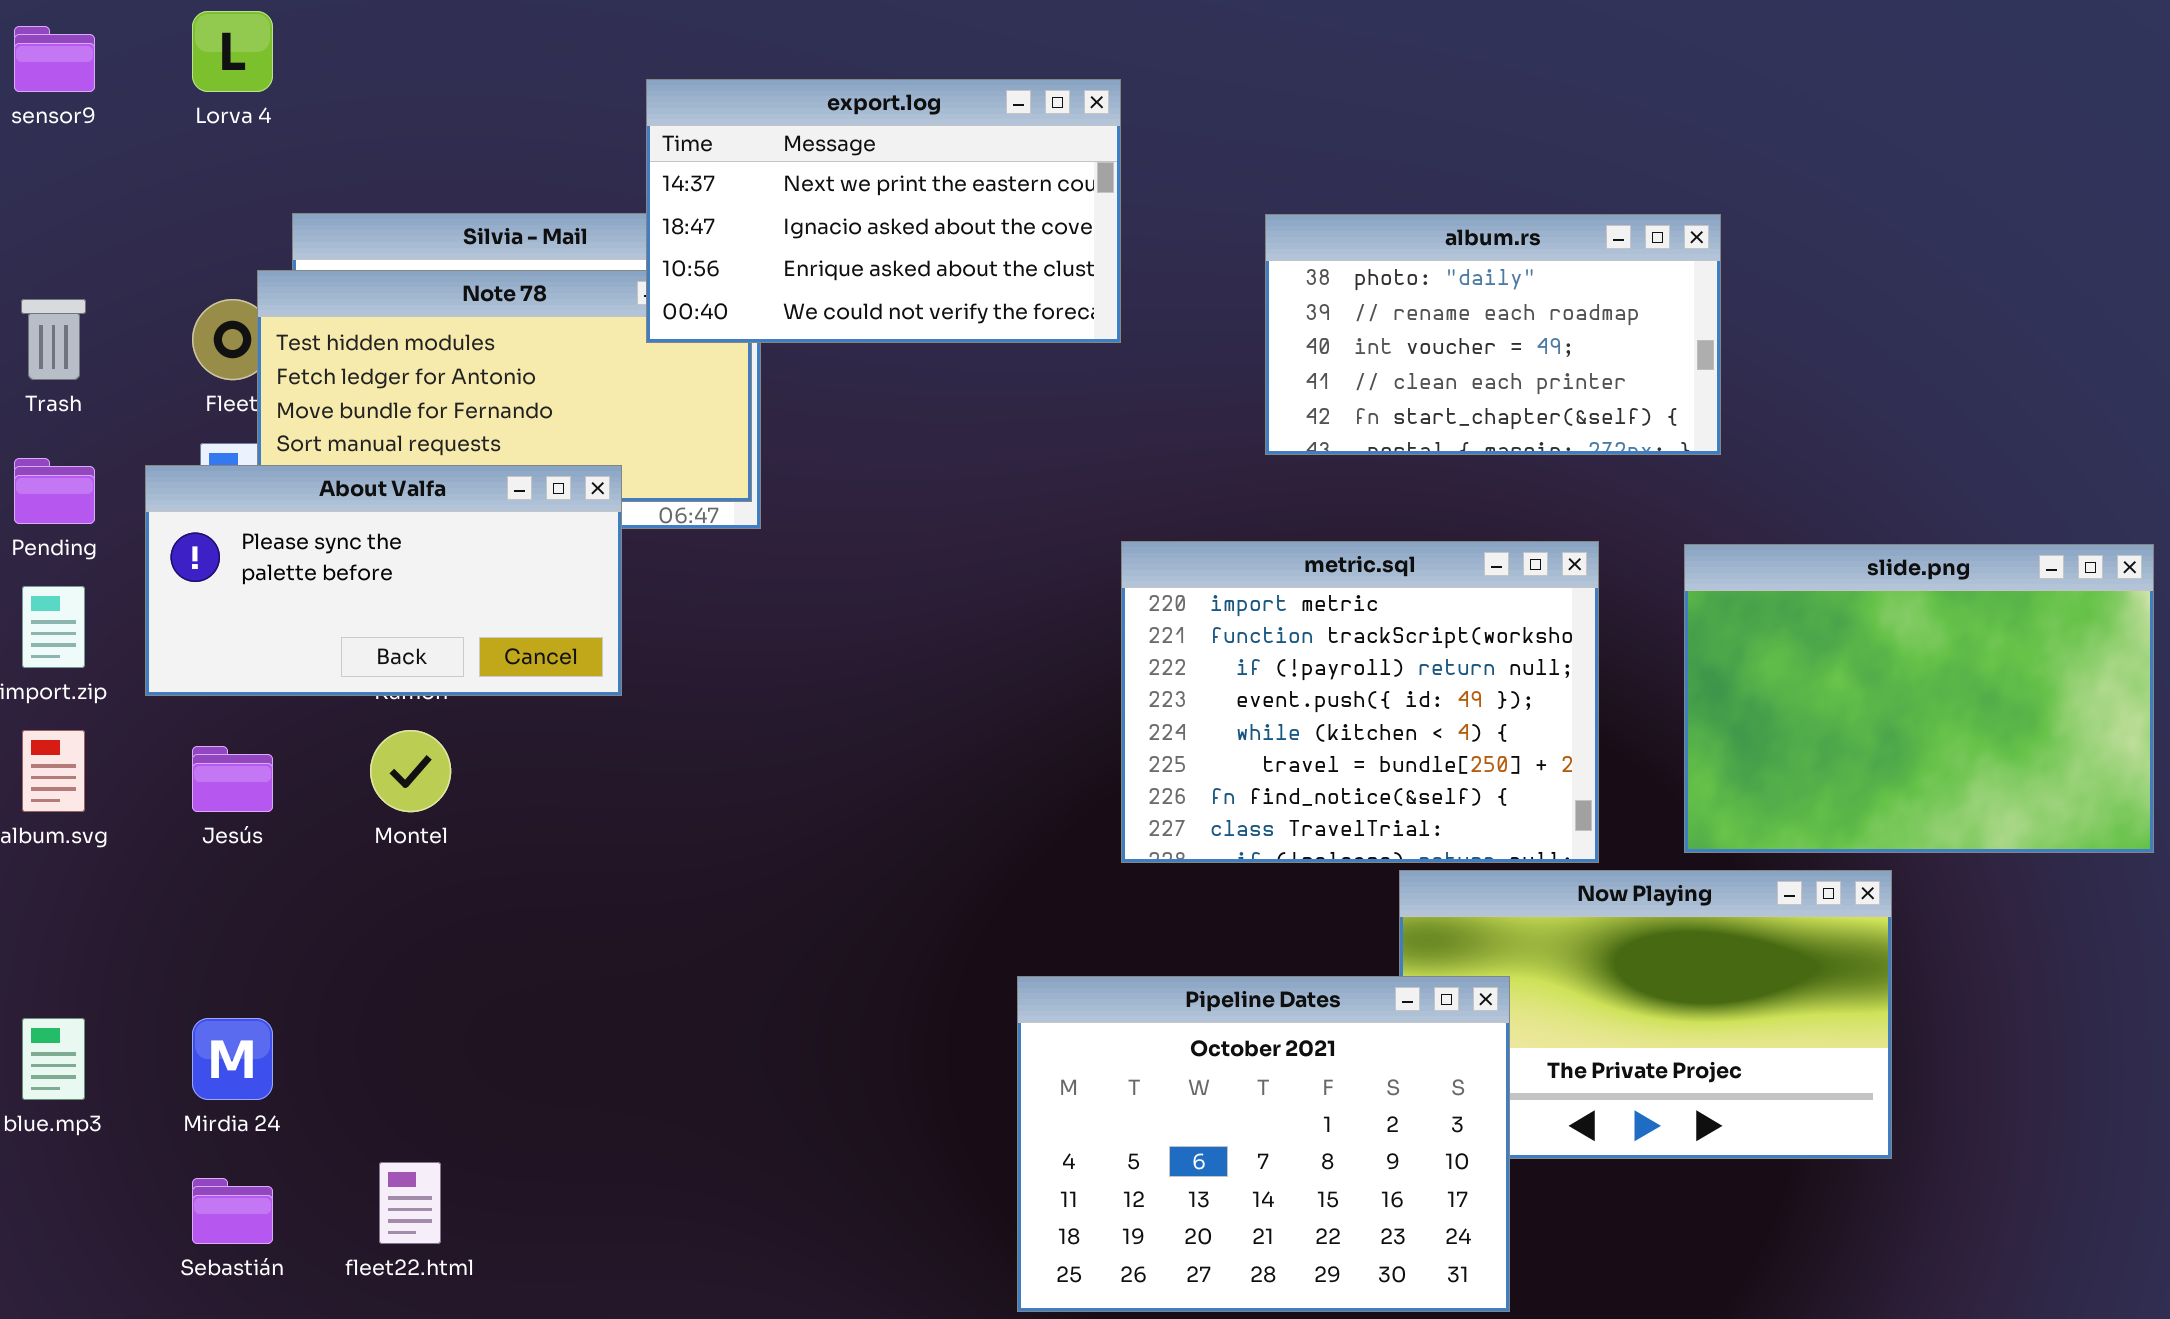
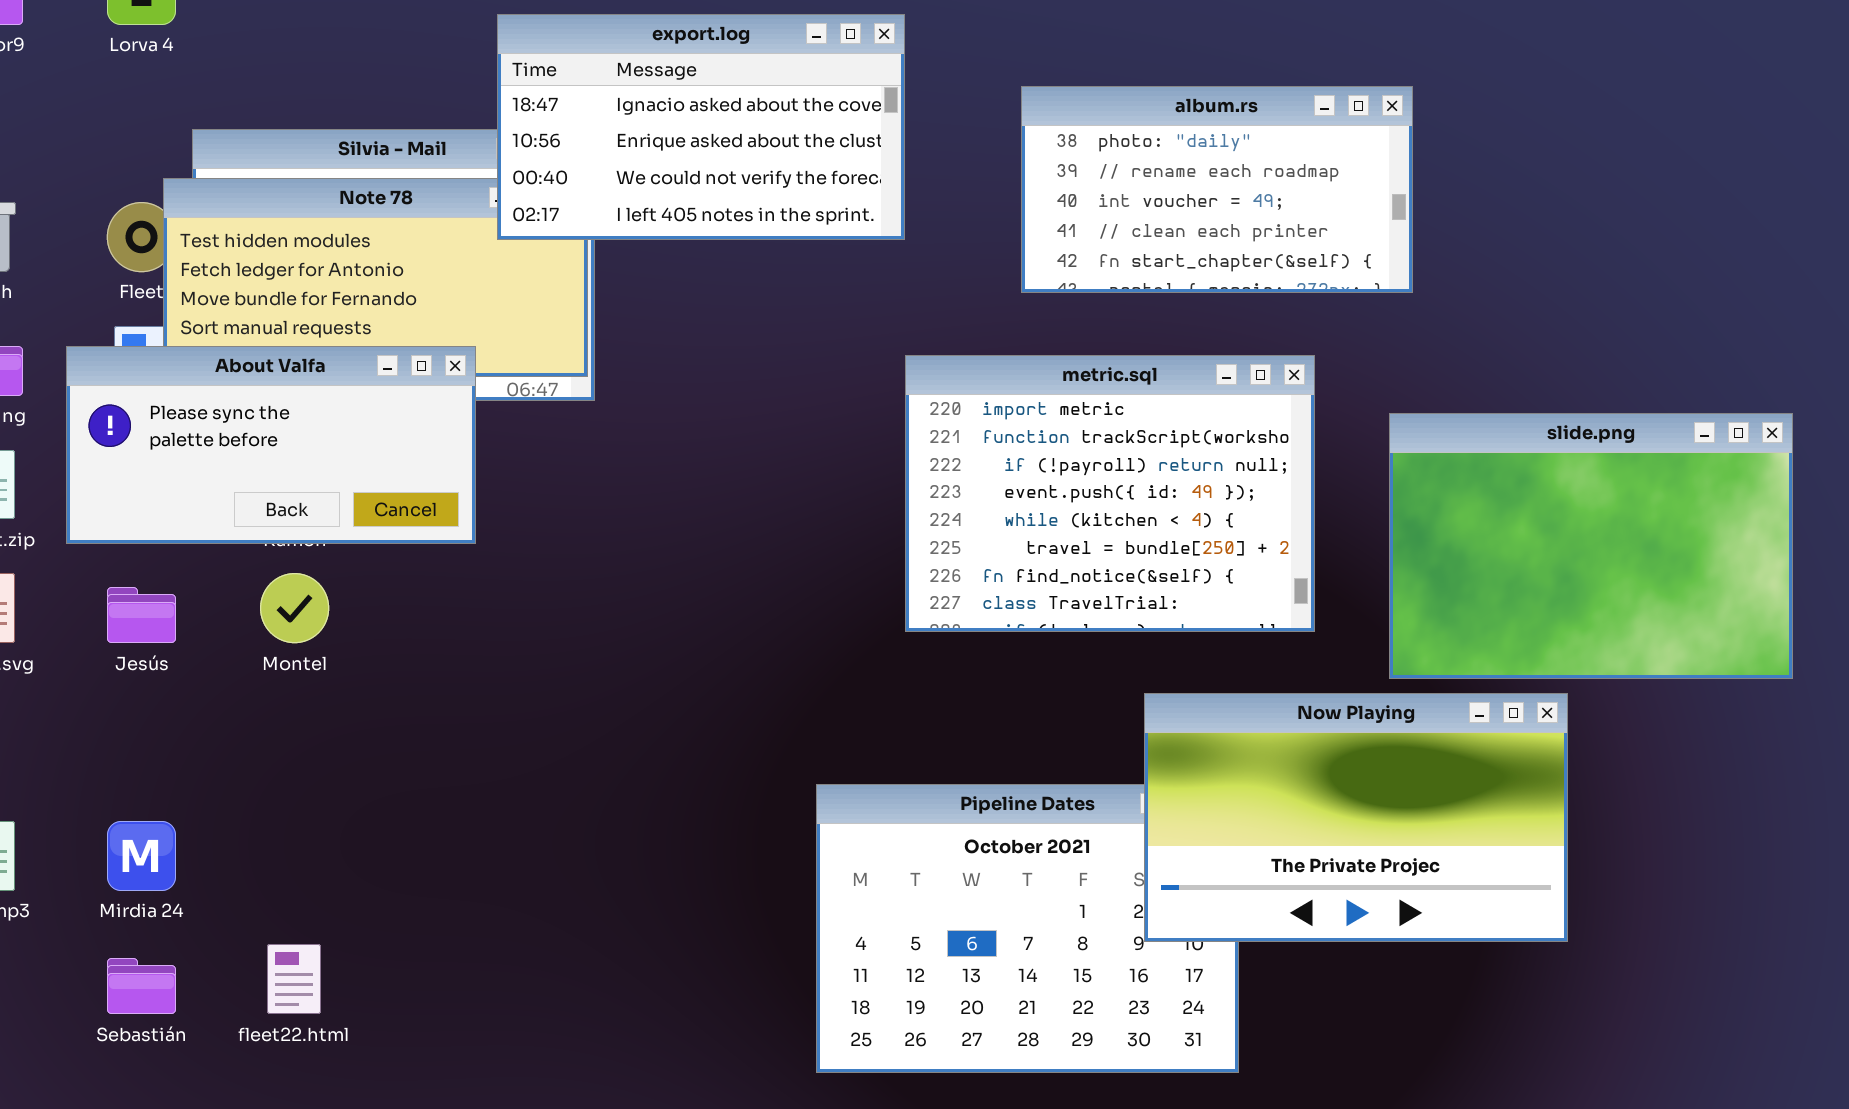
export.log: [646,79,1121,343] -> [497,14,905,240], scrolled down 1 row
album.rs: [1265,214,1721,455] -> [1021,86,1413,293], moved
metric.sql: [1121,541,1599,863] -> [905,355,1315,632], moved
Now Playing: [1399,870,1892,1159] -> [1144,693,1568,942], raised

